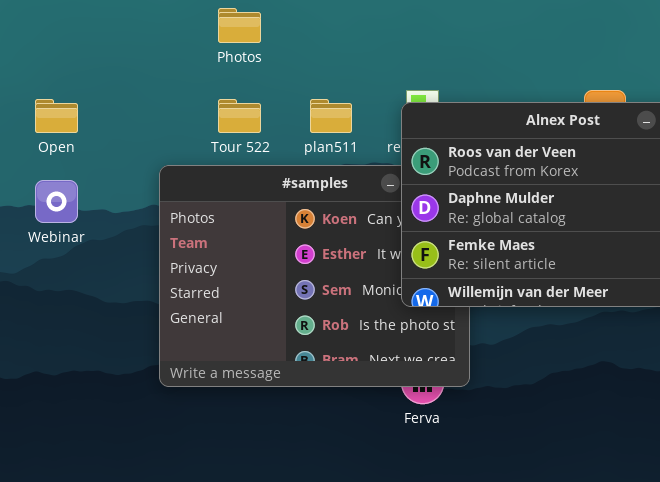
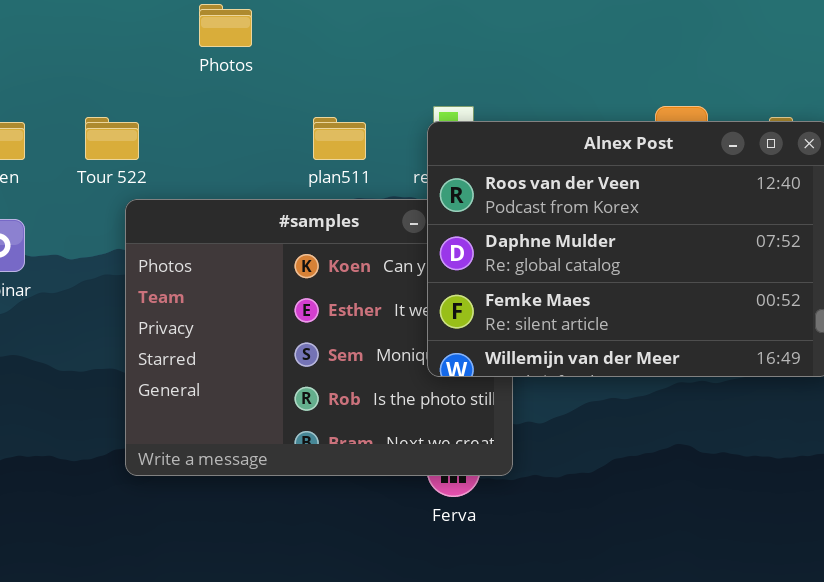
Tour 522: [218,99,261,133] -> [85,117,139,160], moved

